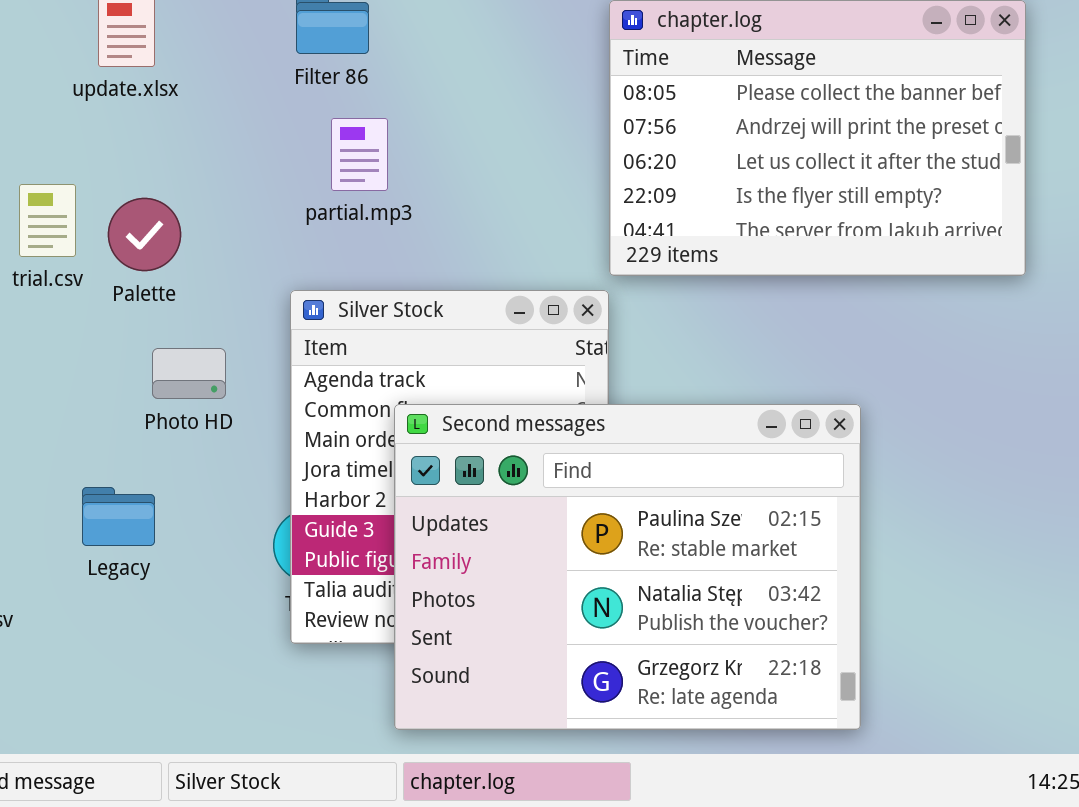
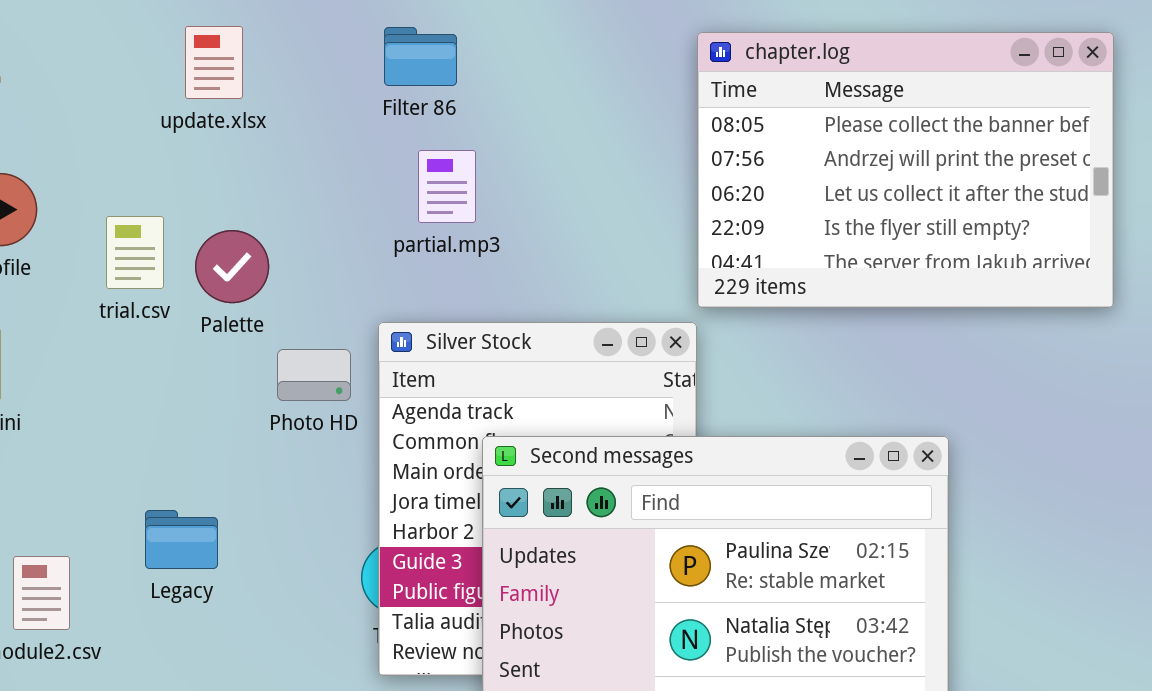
Photo HD: [152,348,226,399] -> [277,349,351,401], moved
Legacy: [82,487,155,546] -> [145,510,218,569], moved

